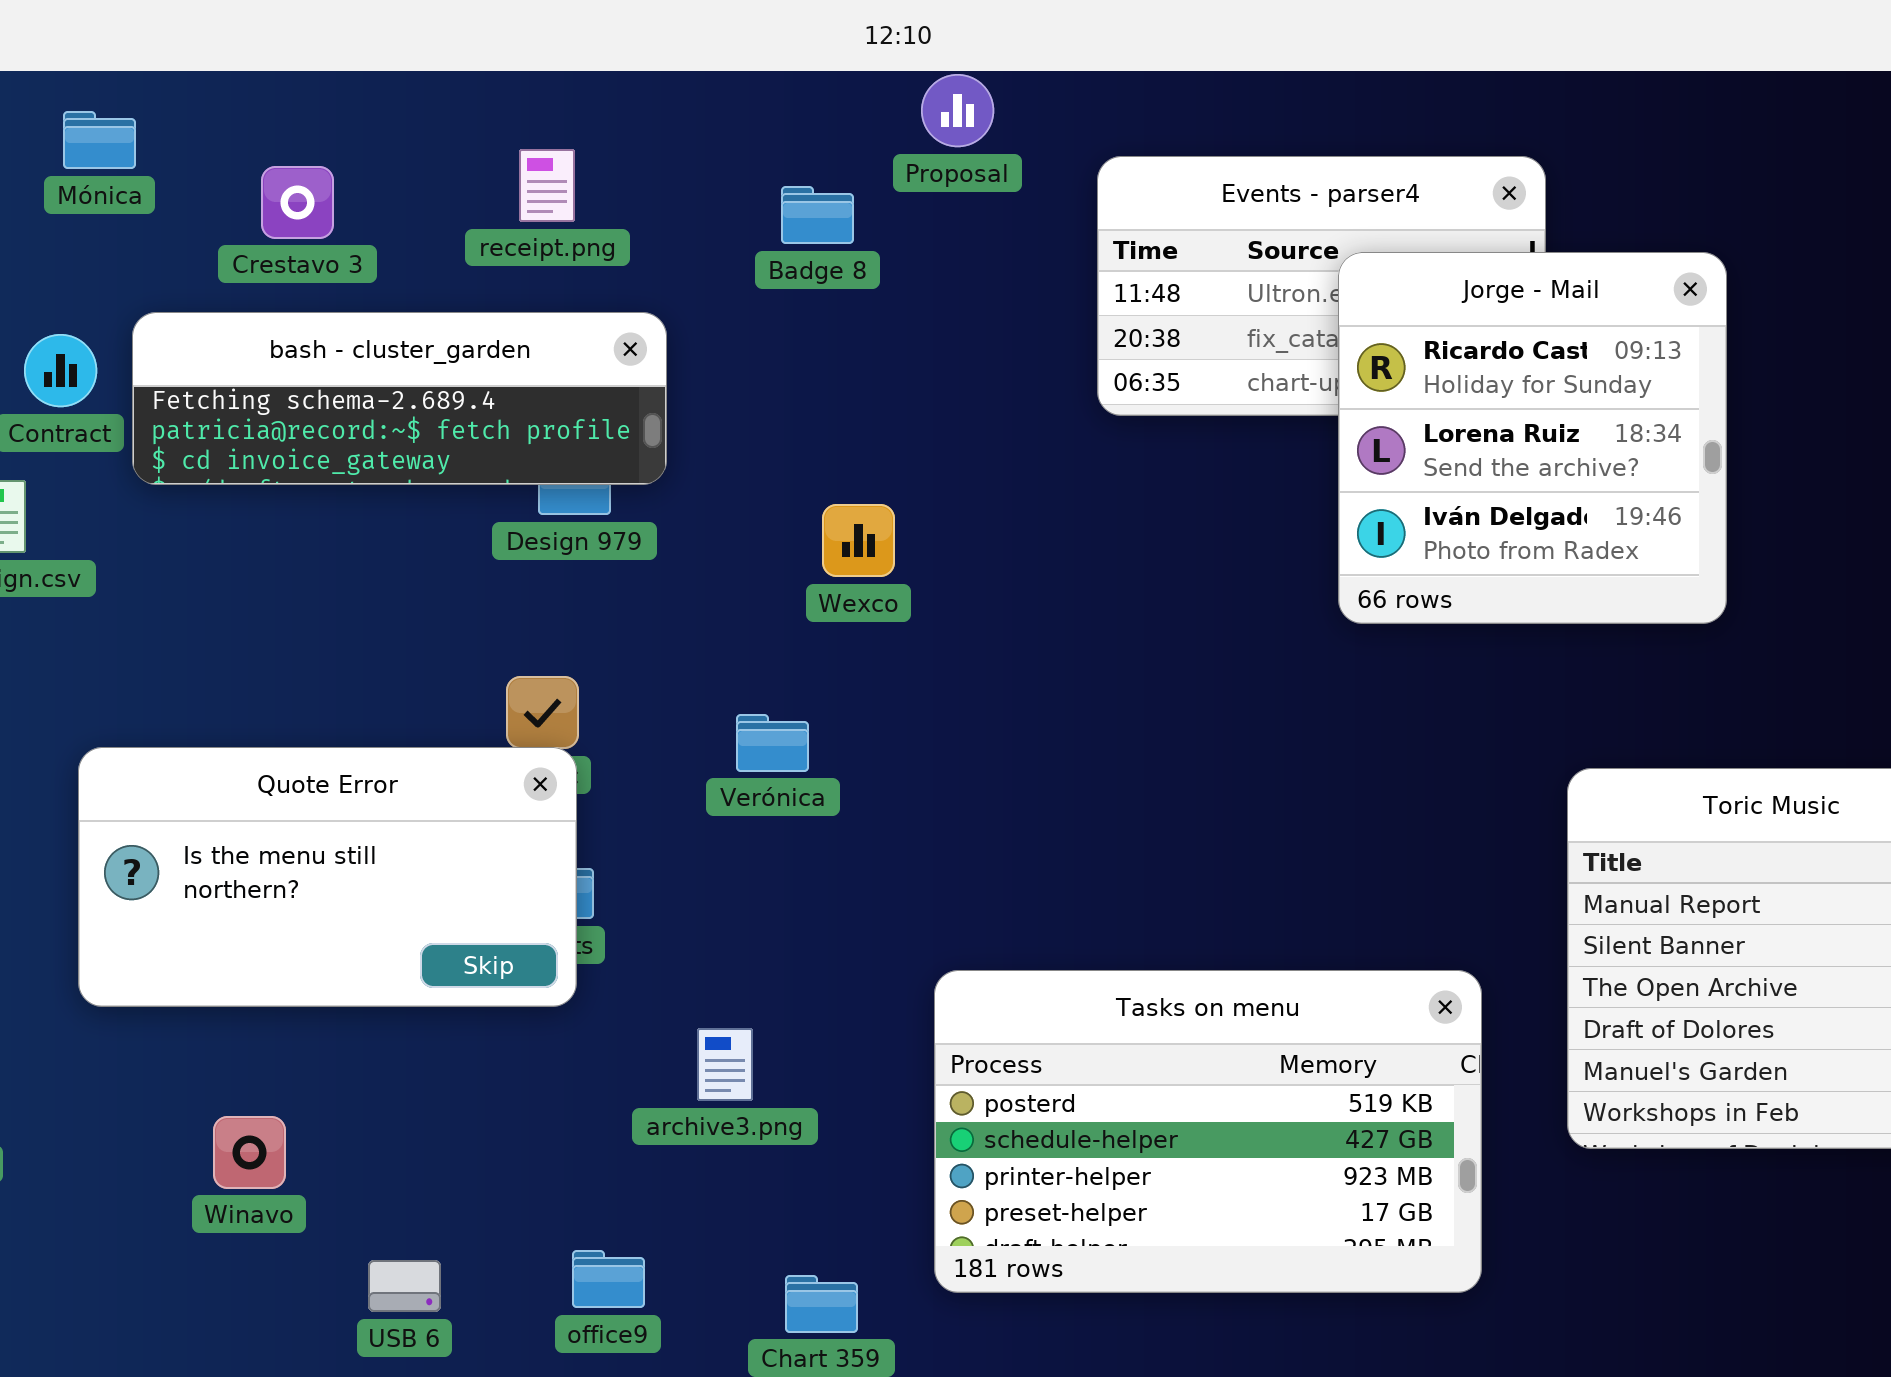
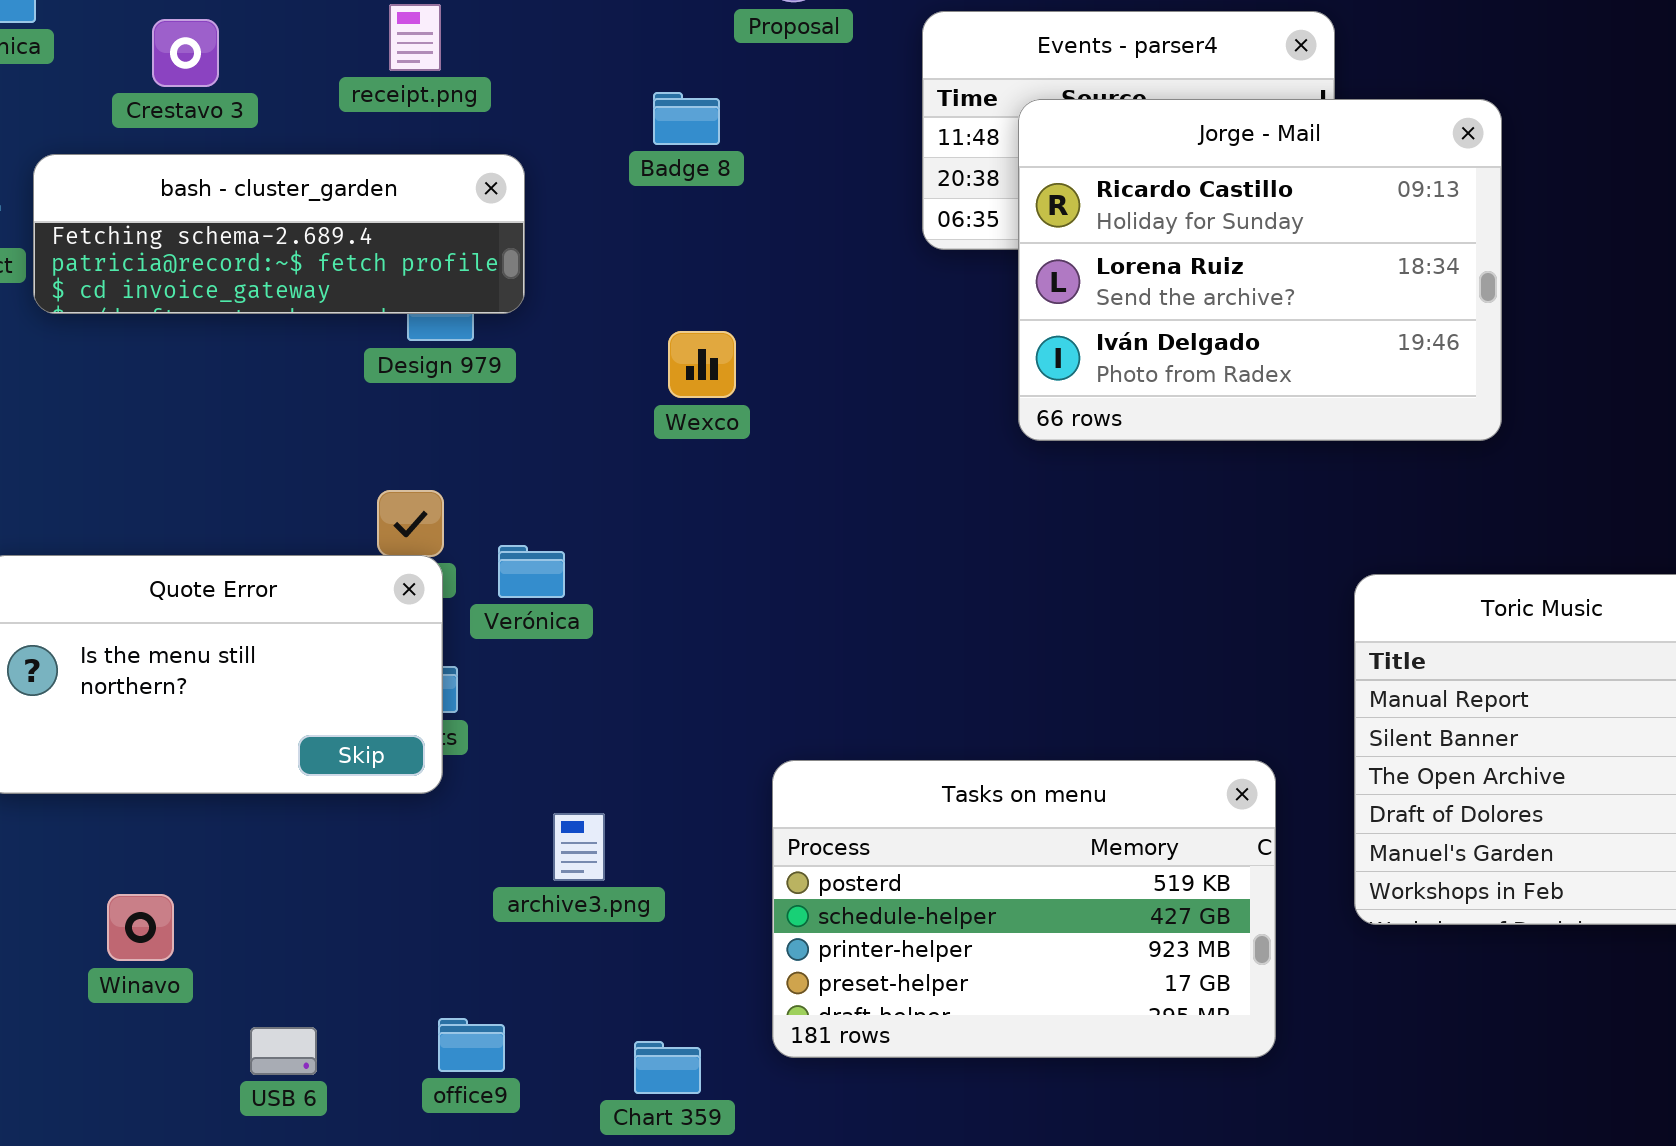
Badge 8: [781,186,854,244] -> [653,92,720,145], moved
Jorge - Mail: [1338,252,1727,624] -> [1018,99,1502,441], resized
Verónica: [736,714,809,772] -> [498,545,565,598], moved

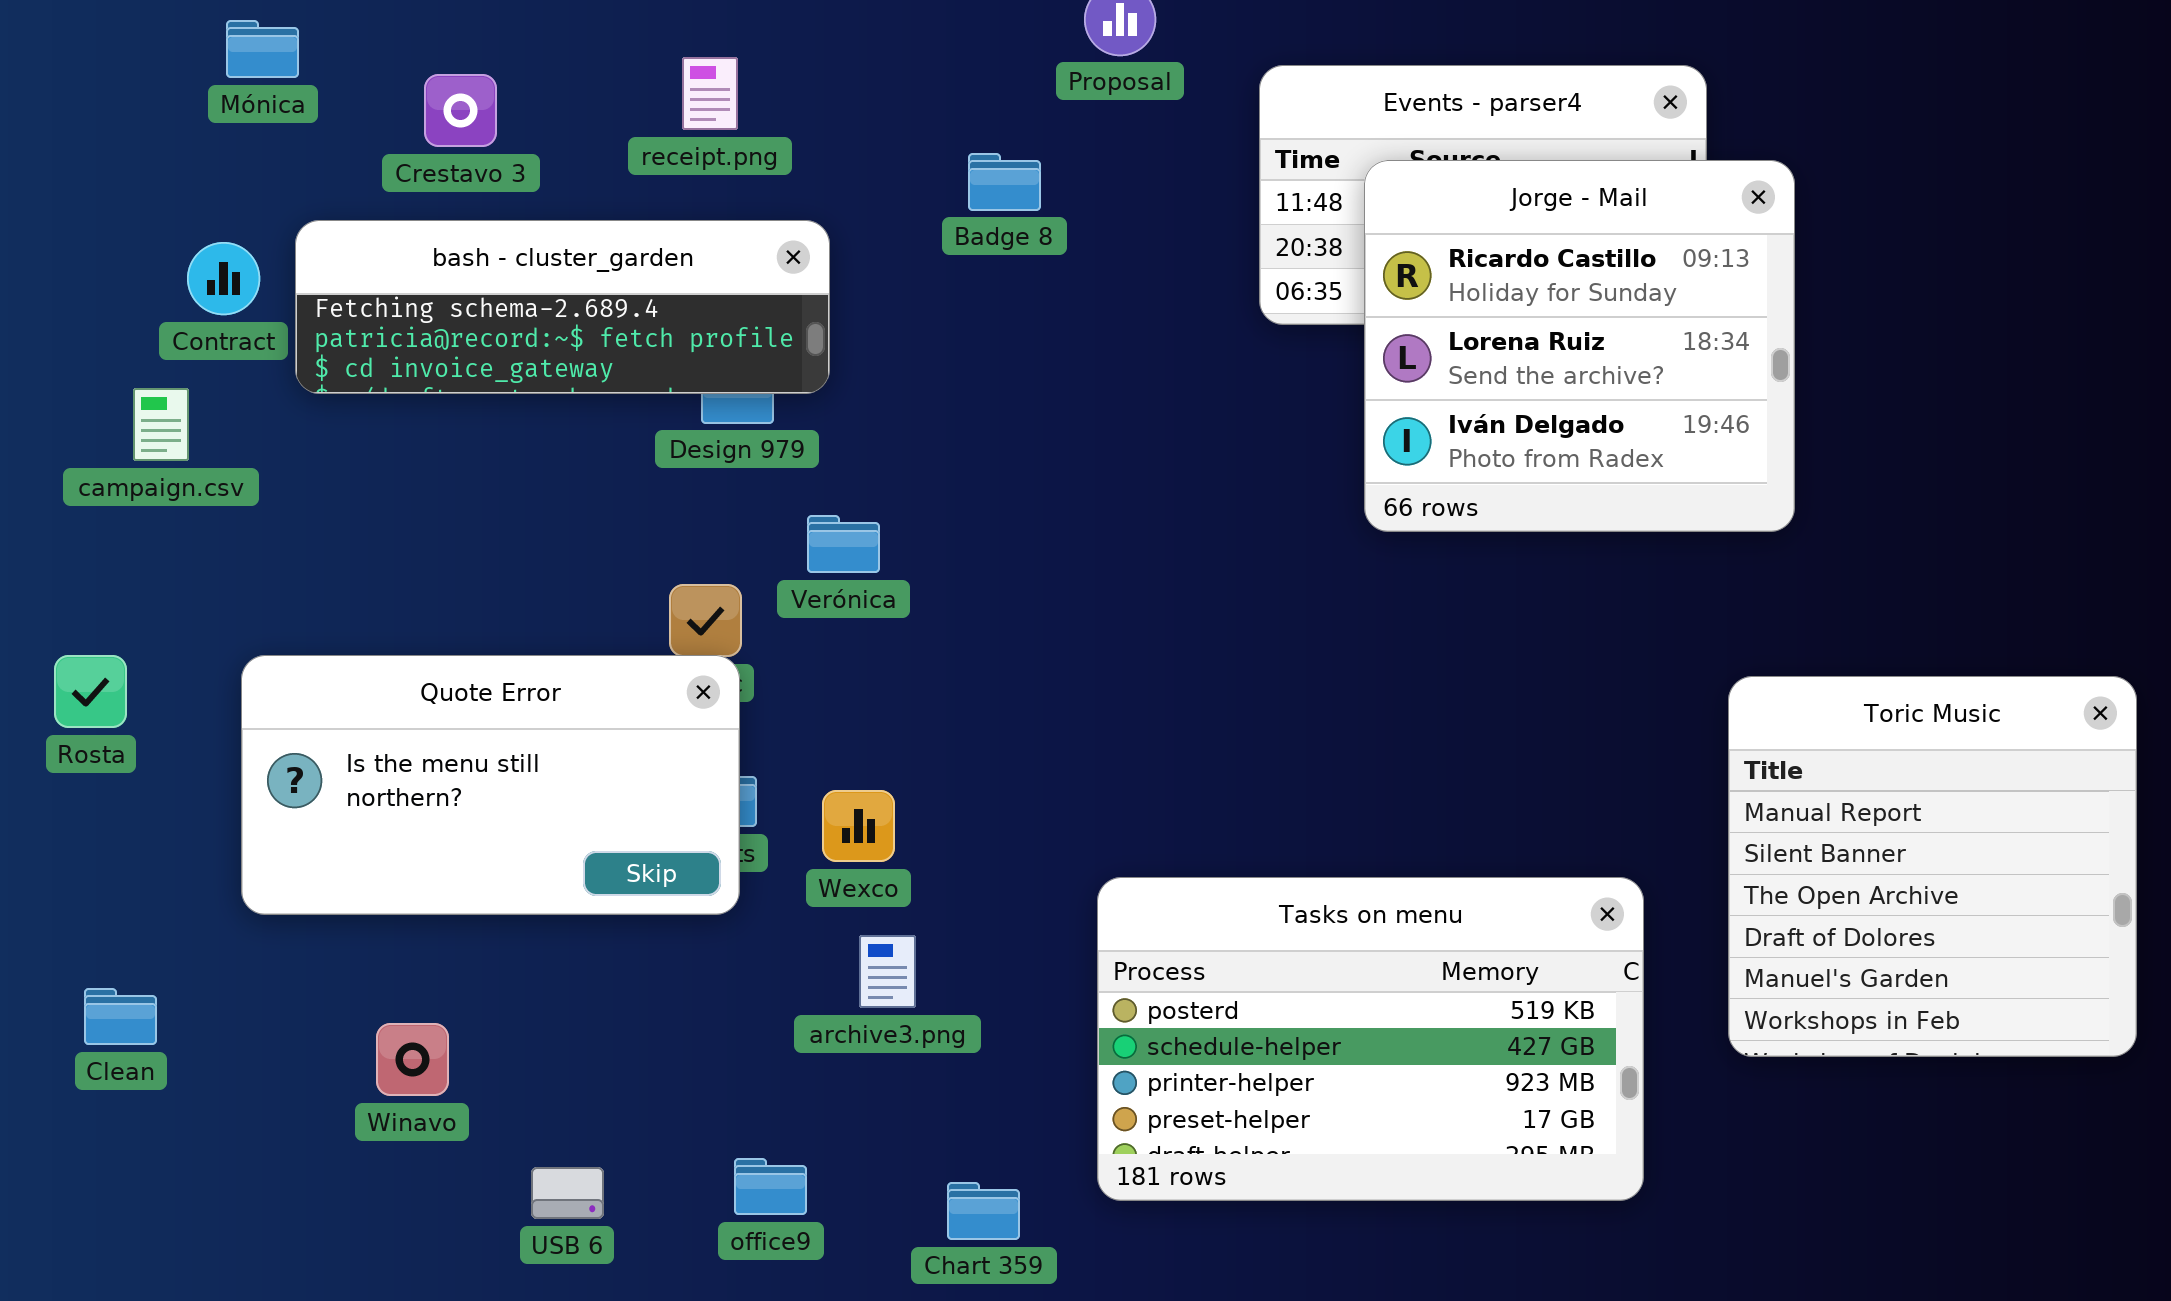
Jorge - Mail: [1018,99,1502,441] -> [1364,160,1795,532], resized
Wexco: [668,331,736,398] -> [822,790,895,862], moved
Verónica: [498,545,565,598] -> [807,515,880,573], moved

